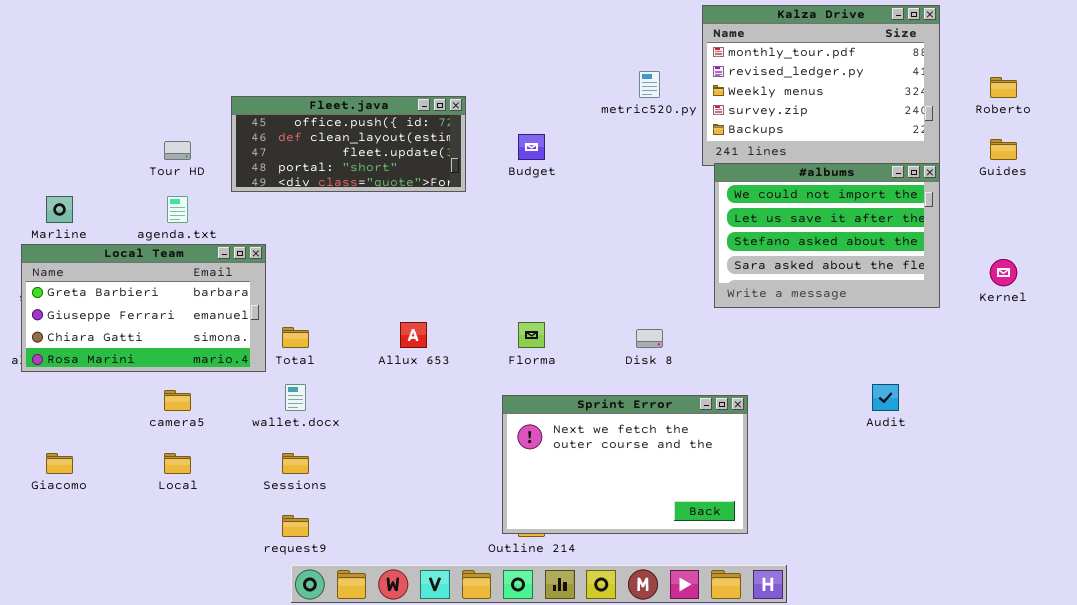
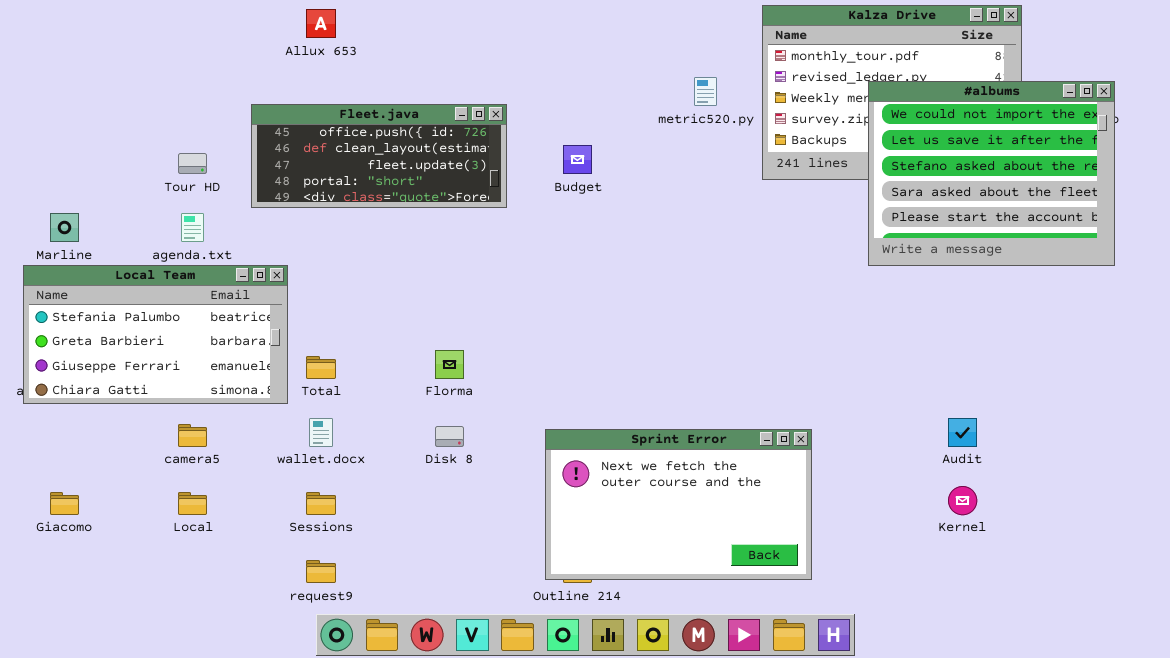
#albums: [714,163,940,308] -> [868,81,1115,266], moved, resized
Local Team: [21,244,266,372] -> [23,265,288,404], scrolled up 1 row
Kernel: [990,259,1017,286] -> [948,486,977,515], moved
Allux 653: [400,322,427,348] -> [306,9,336,38], moved
Florma: [518,322,545,348] -> [435,350,464,379], moved
Disk 8: [636,329,663,348] -> [435,426,464,447], moved

